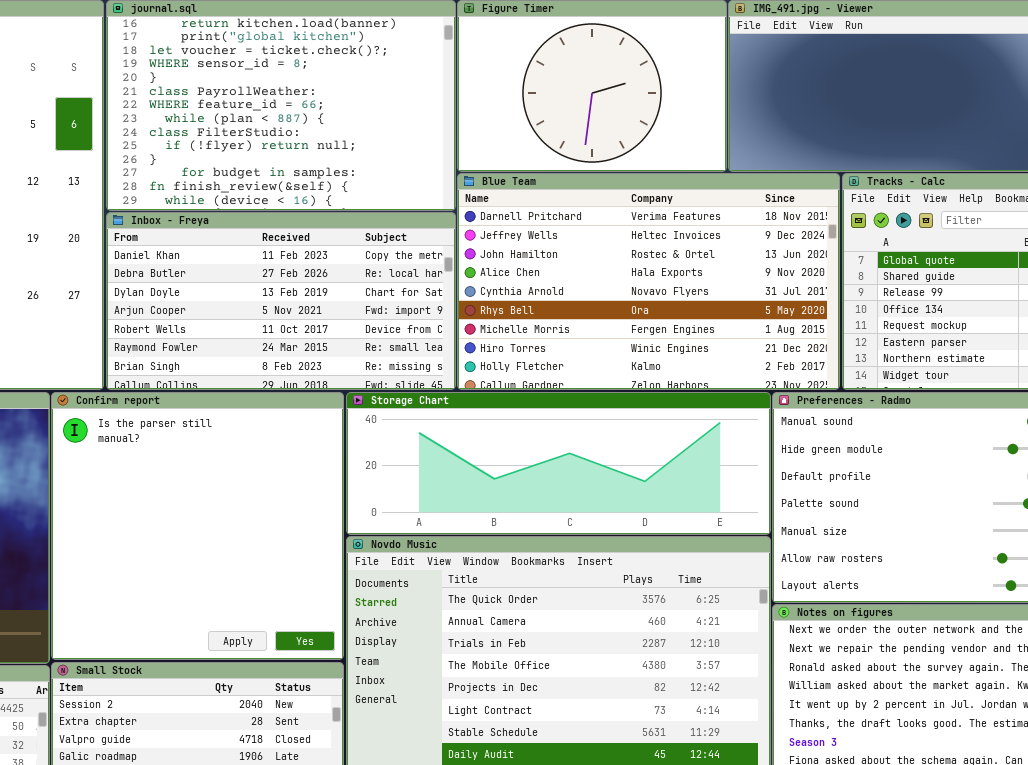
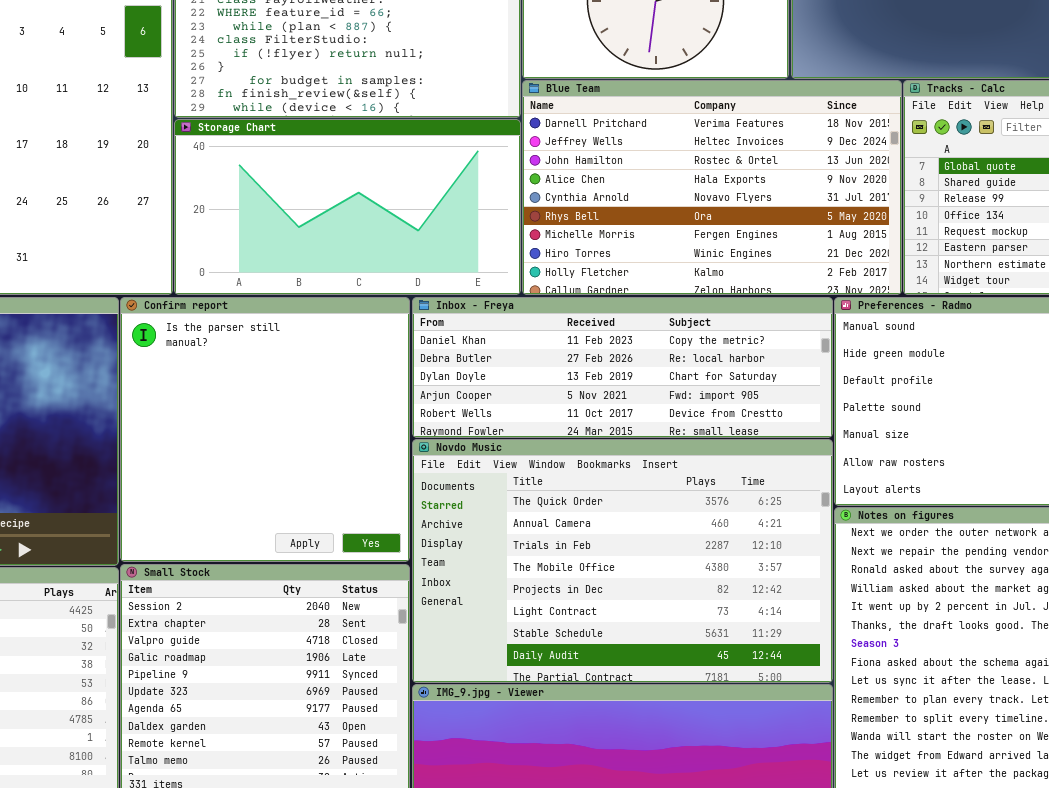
Inbox - Freya: [106,212,456,390] -> [412,297,833,438], moved, resized
Storage Chart: [346,392,771,535] -> [174,119,521,295], moved, resized

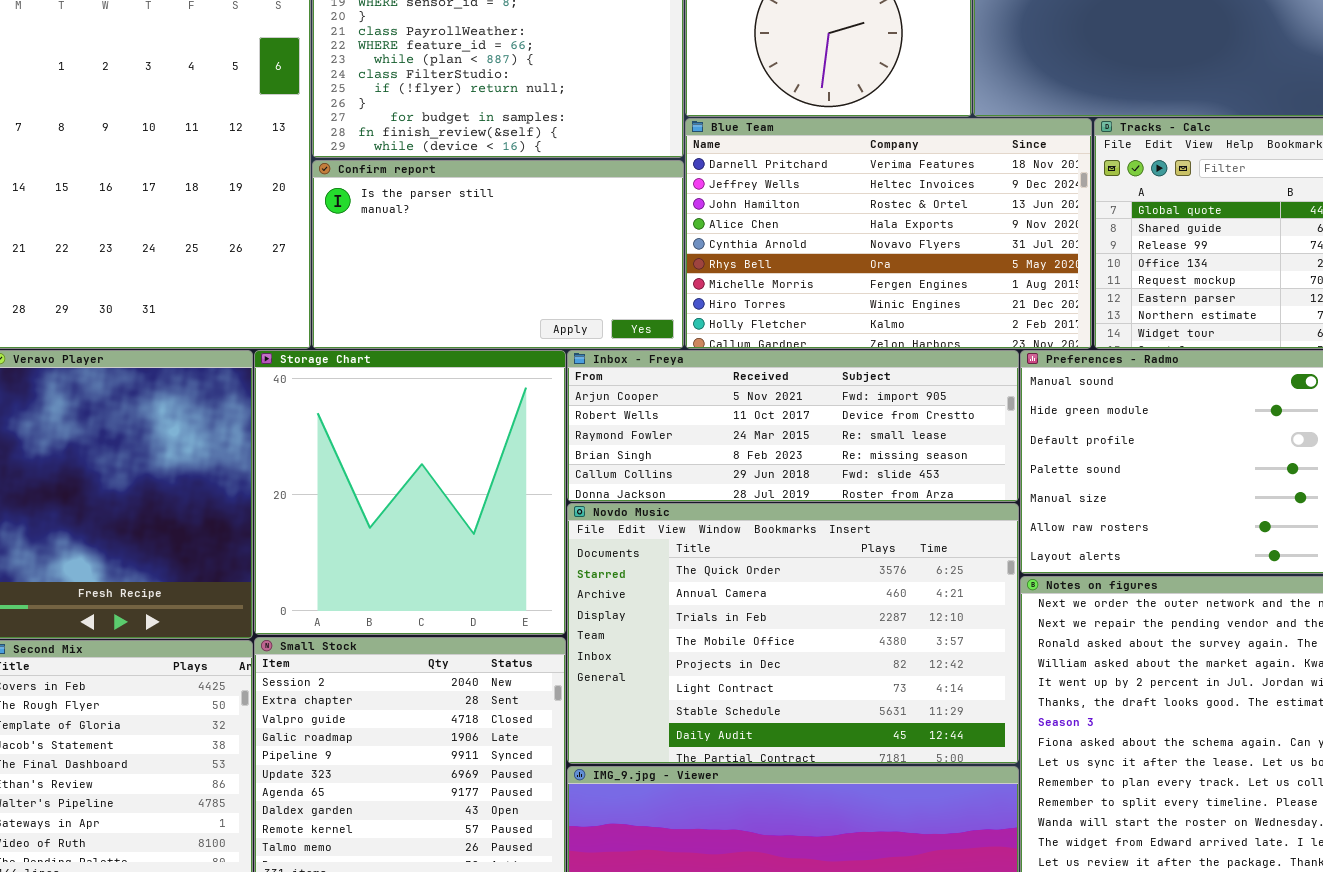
Storage Chart: [174,119,521,295] -> [254,350,566,635], moved, resized
Confirm report: [120,297,410,562] -> [312,160,684,349], moved, resized
Inbox - Freya: [412,297,833,438] -> [567,350,1019,502], scrolled down 3 rows

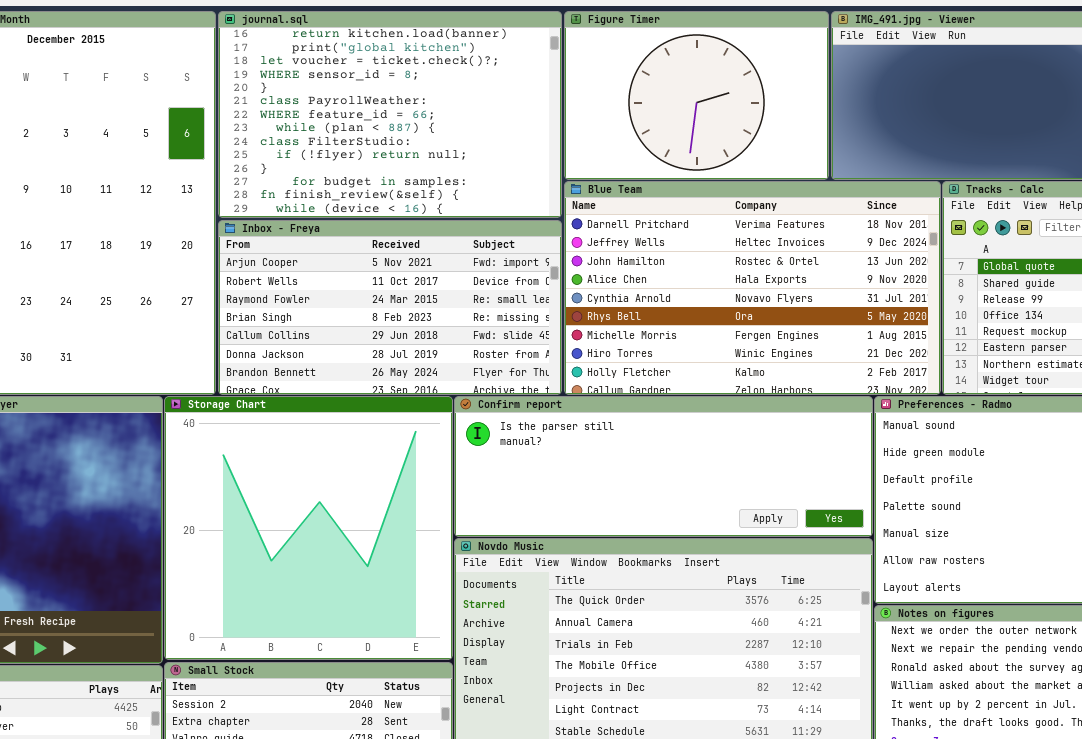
Confirm report: [312,160,684,349] -> [454,396,873,537], moved, resized
Inbox - Freya: [567,350,1019,502] -> [218,220,562,395], moved, resized

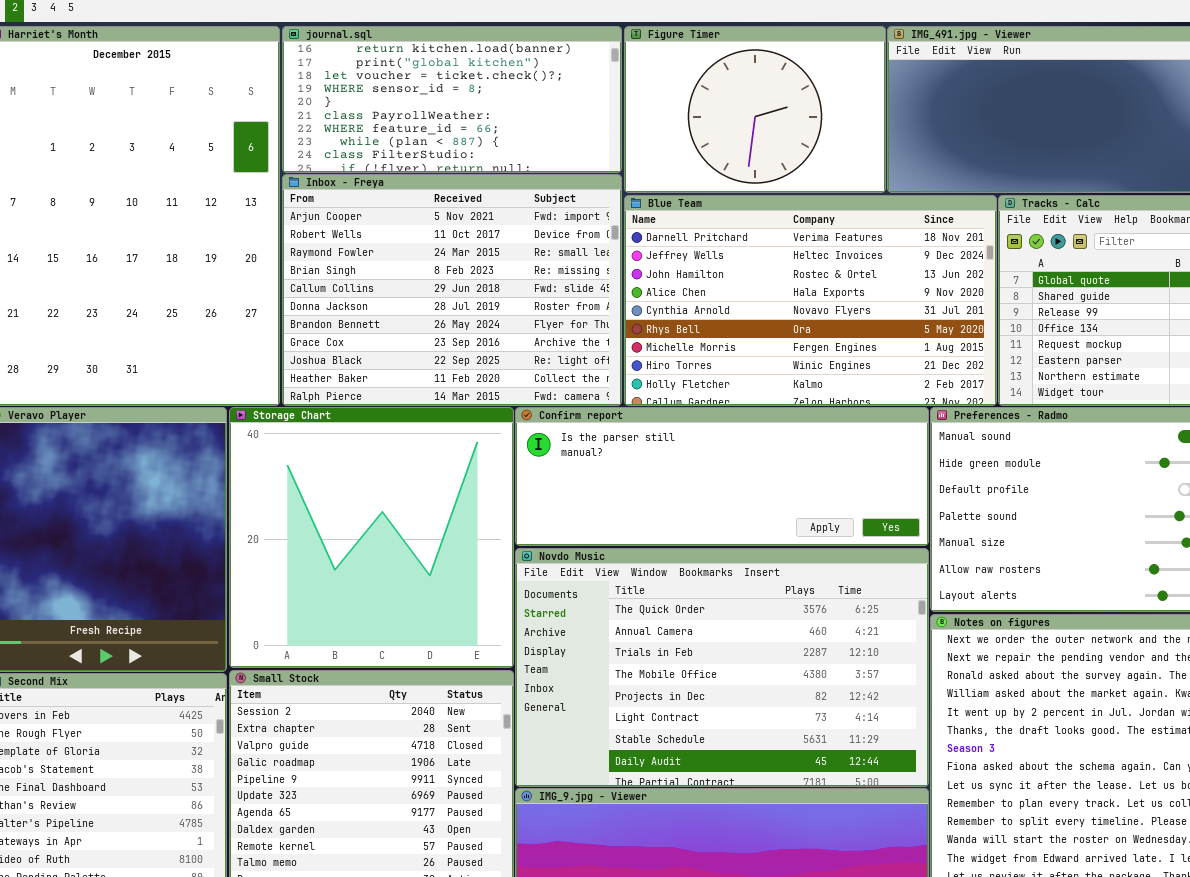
journal.sql: [218,11,562,218] -> [282,26,622,173], resized
Inbox - Freya: [218,220,562,395] -> [282,174,622,406], resized

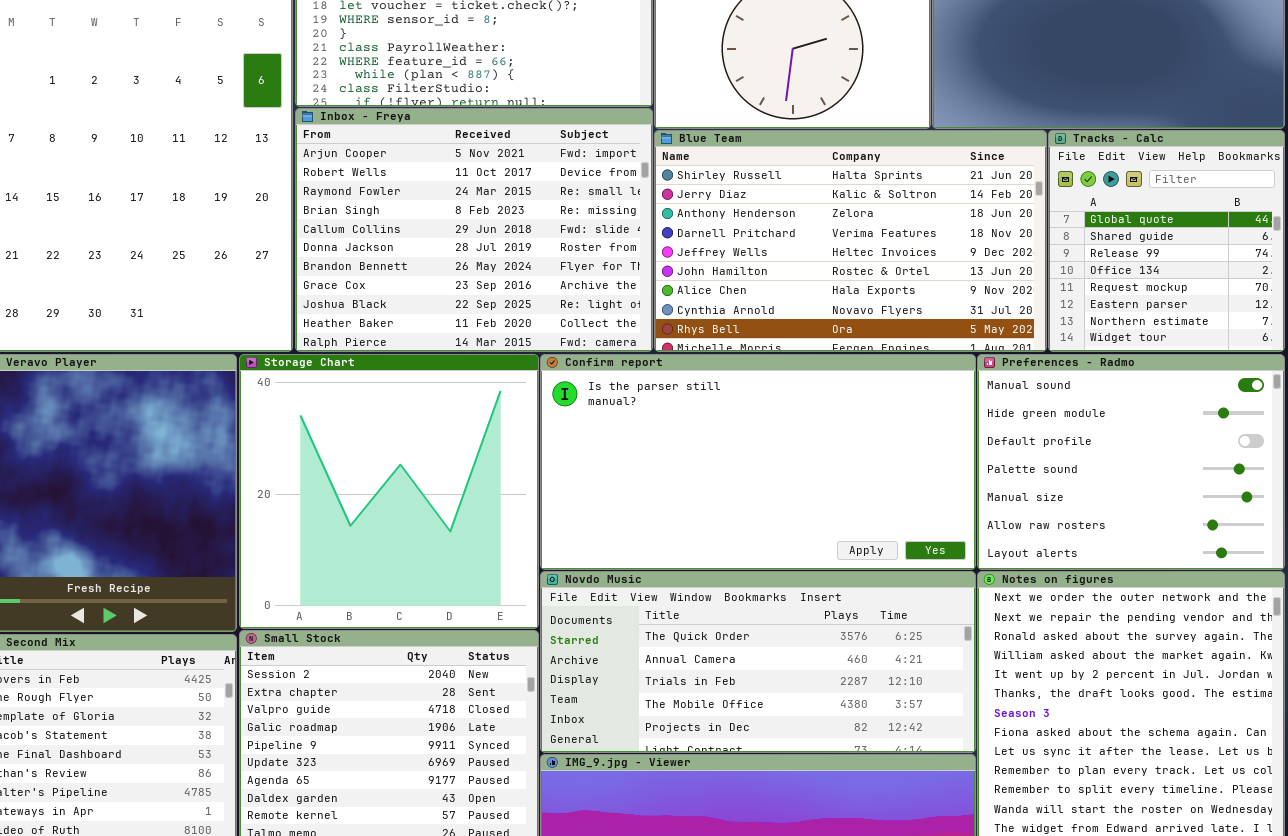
Blue Team: [624,195,997,406] -> [654,130,1047,352], scrolled up 3 rows
Confirm report: [515,407,929,546] -> [540,354,976,570], resized
Novdo Music: [515,548,929,787] -> [540,571,976,753], resized

